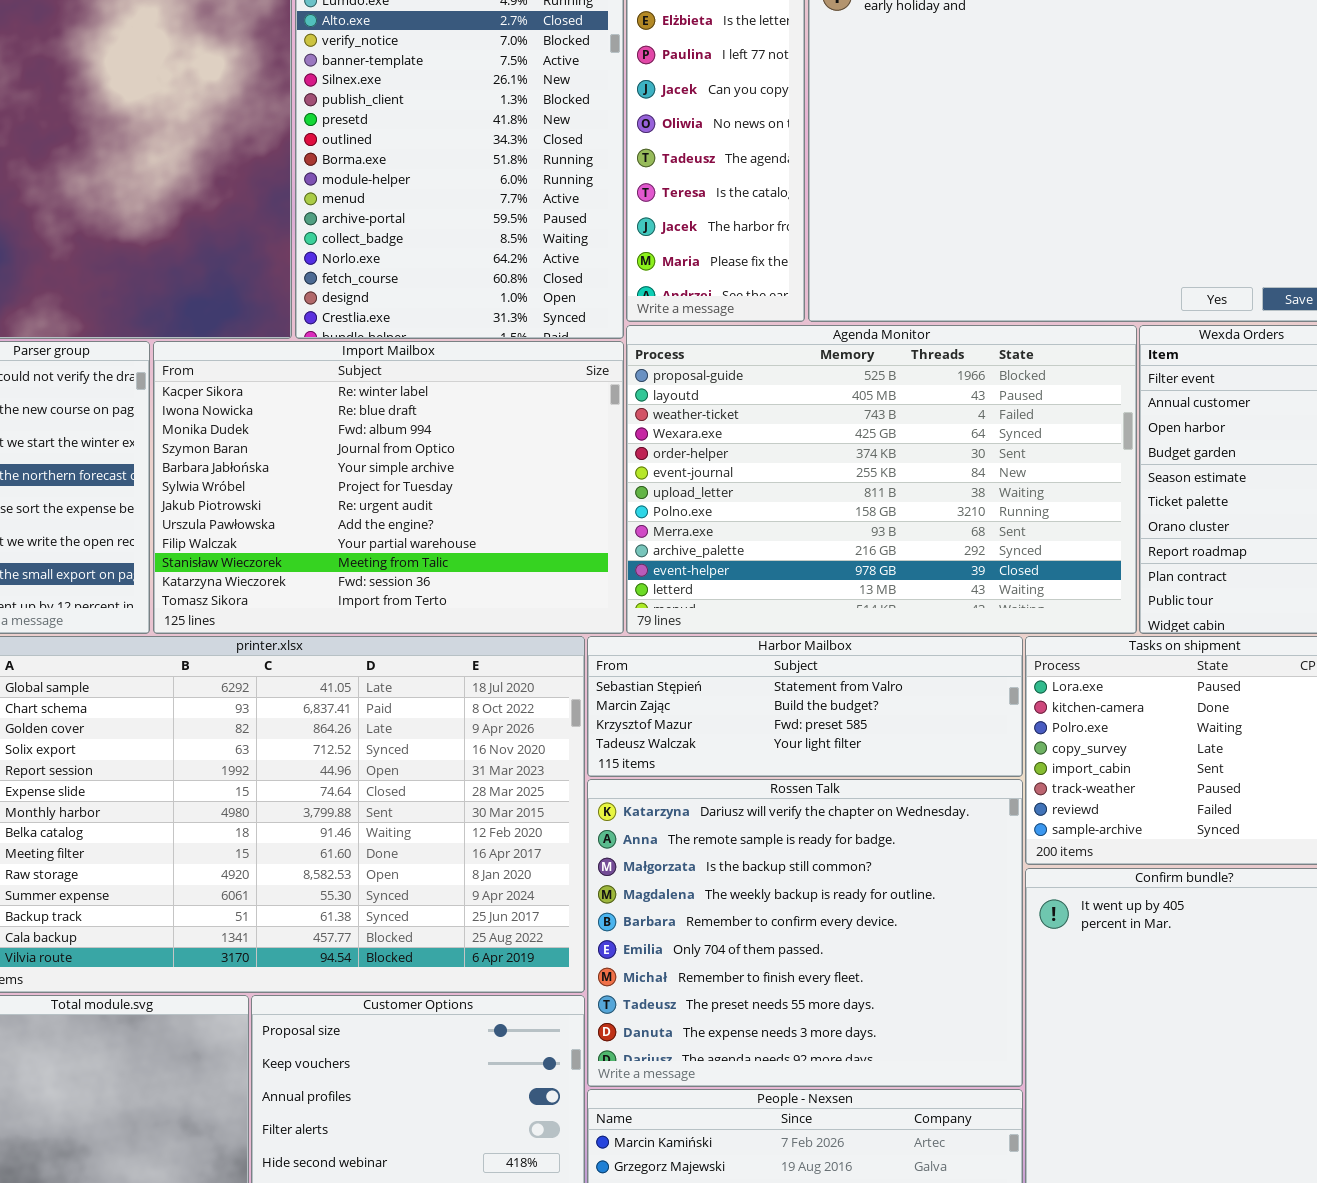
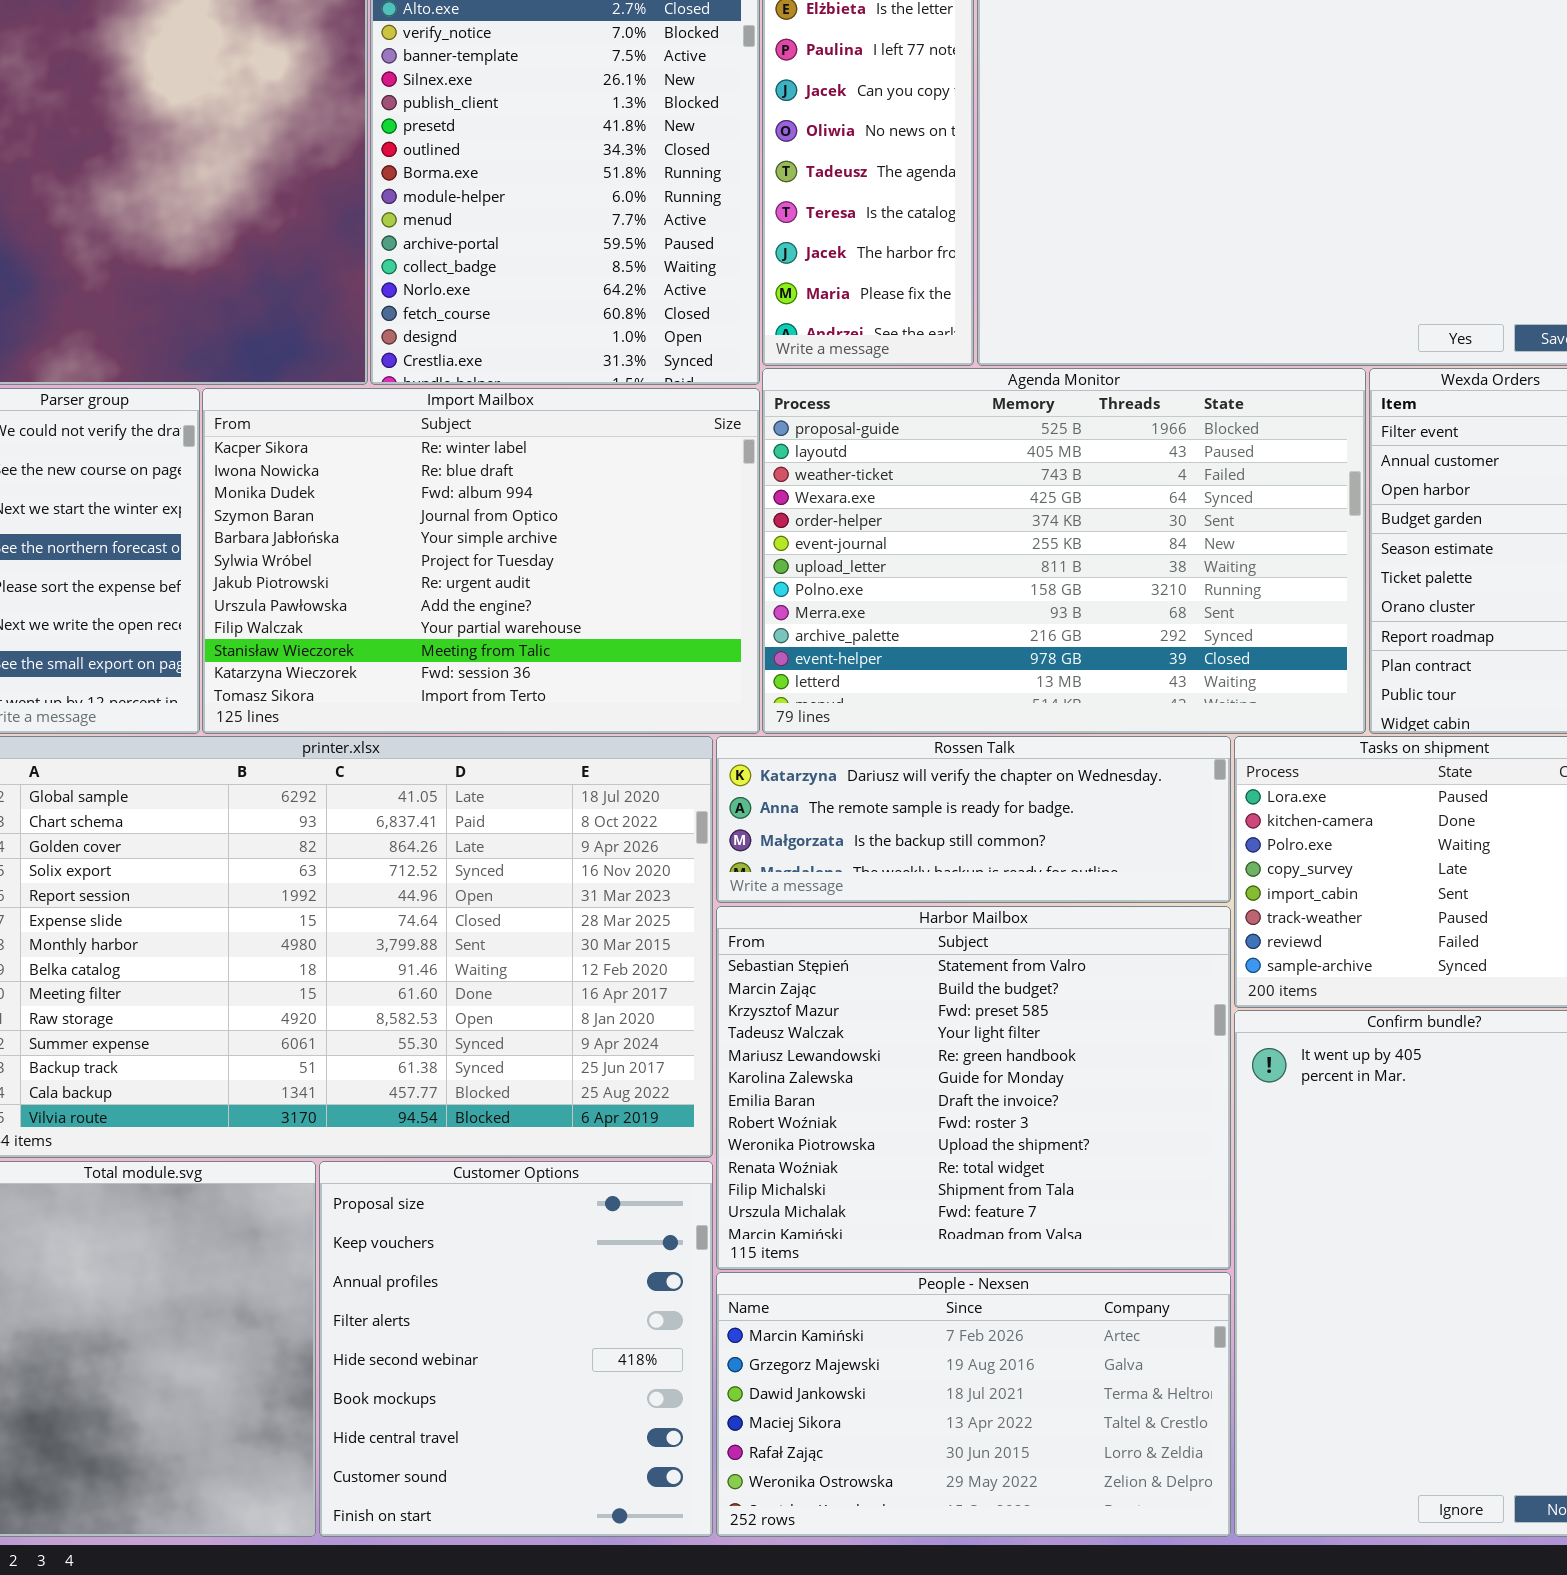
Harbor Mailbox: [587,636,1023,777] -> [716,906,1231,1270], moved, resized
Rossen Talk: [587,779,1023,1087] -> [716,736,1231,903], moved, resized

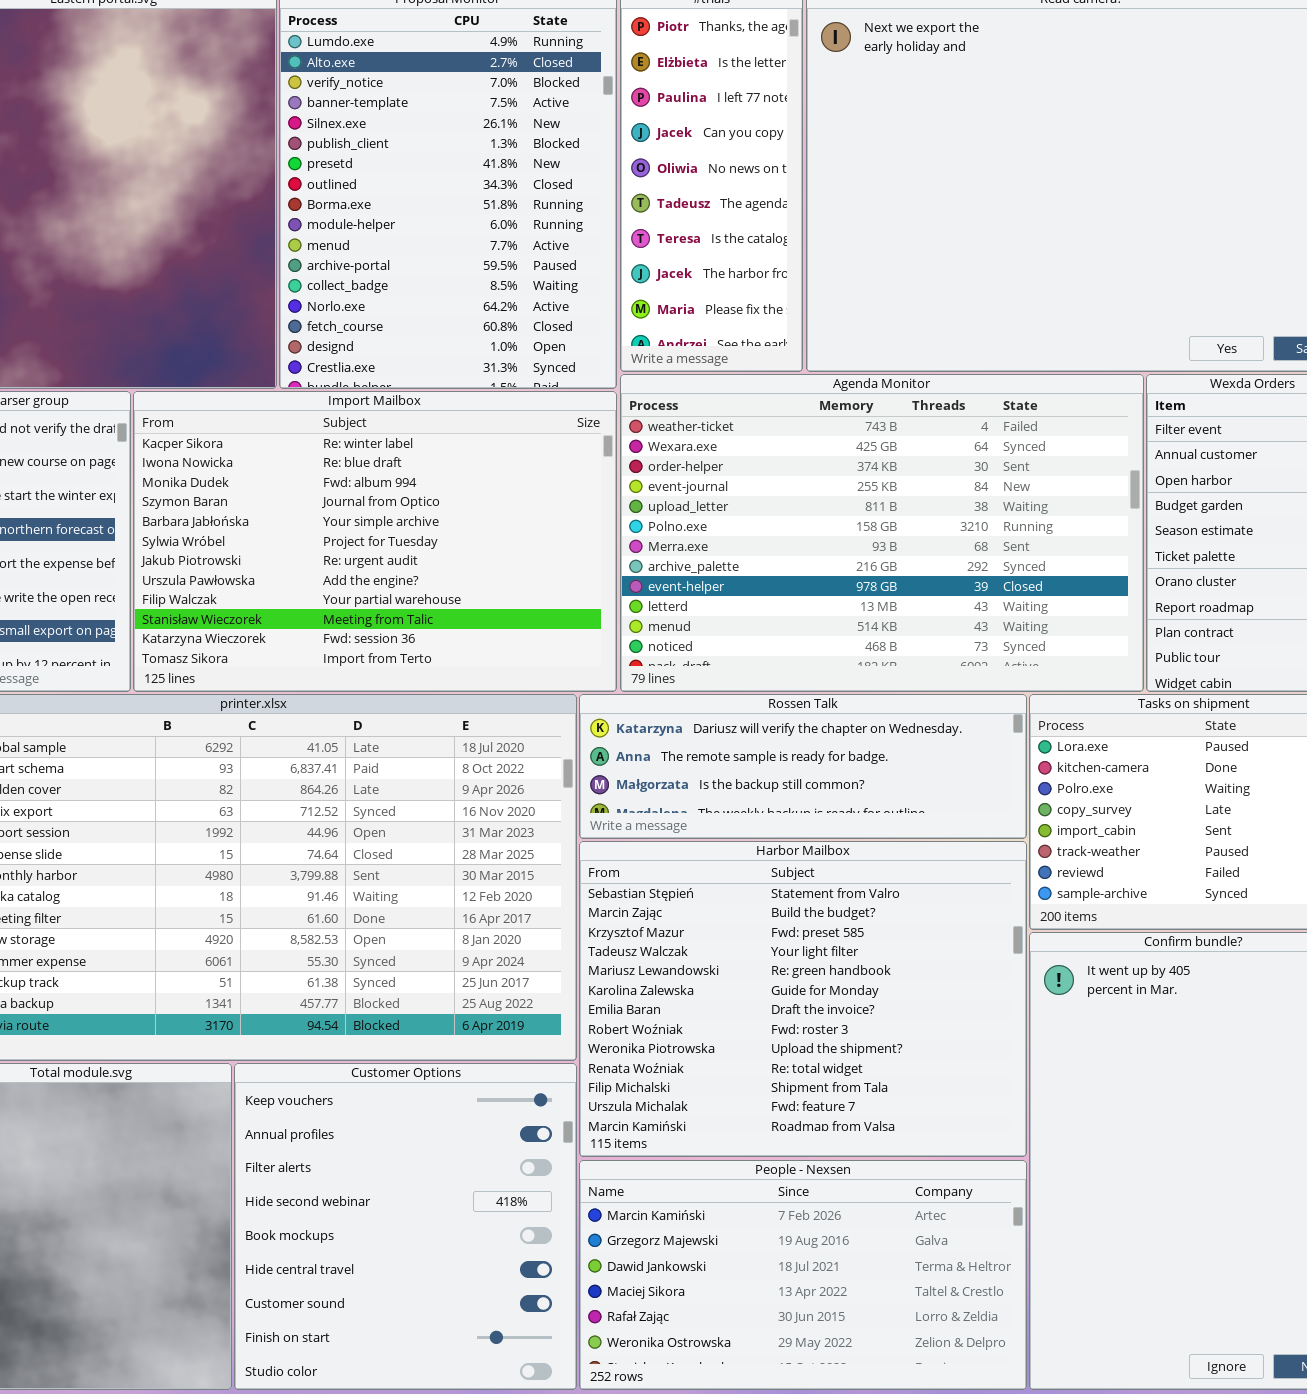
Agenda Monitor: [762,368,1366,734] -> [620,374,1144,692], scrolled down 2 rows
Customer Options: [319,1161,713,1537] -> [234,1063,577,1390], scrolled down 1 row

